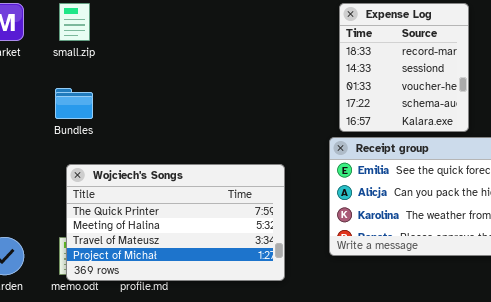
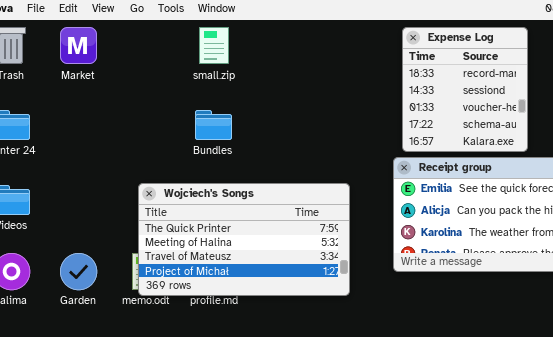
small.zip: [59,3,90,41] -> [199,27,229,64], moved
Bundles: [55,88,93,119] -> [195,110,232,140], moved

